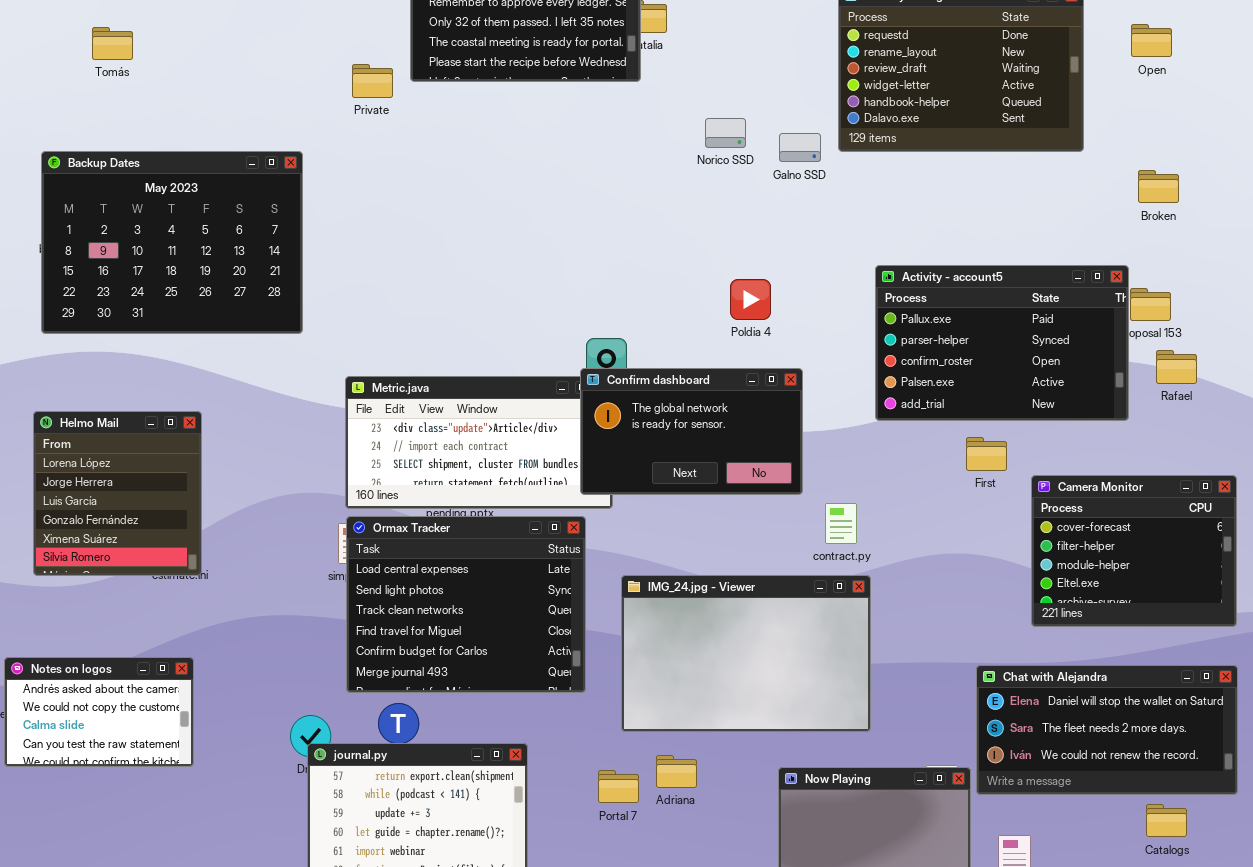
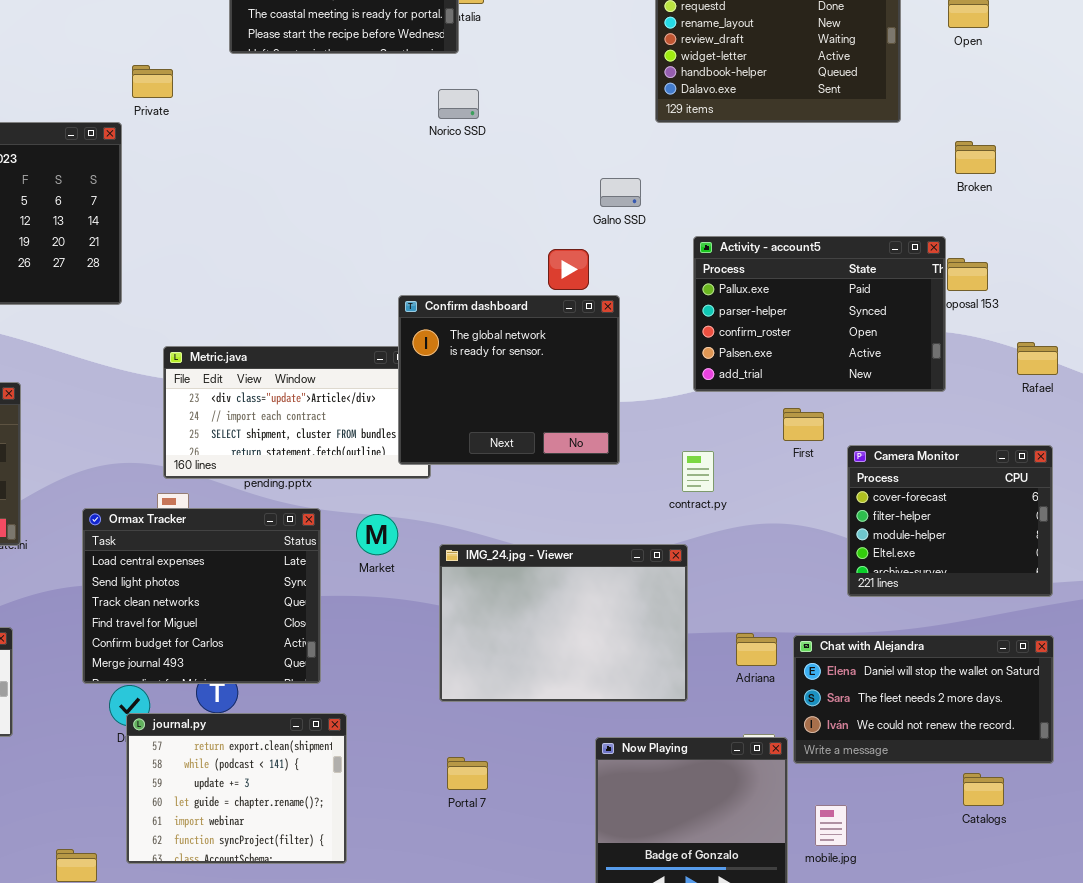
Private: [352,64,393,98] -> [132,65,173,98], moved
Norico SSD: [705,118,746,148] -> [438,89,479,119], moved
Galno SSD: [779,133,821,162] -> [600,178,641,207], moved
Rafael: [1156,350,1197,384] -> [1017,342,1058,375], moved
Confirm dashboard: [580,368,803,495] -> [398,295,620,465], resized
contract.py: [825,503,857,544] -> [682,451,714,492], moved
Ormax Tracker: [346,516,586,693] -> [82,508,321,684], moved
Adriana: [656,755,697,788] -> [736,633,777,666], moved
Portal 7: [598,770,639,803] -> [447,757,488,790], moved

